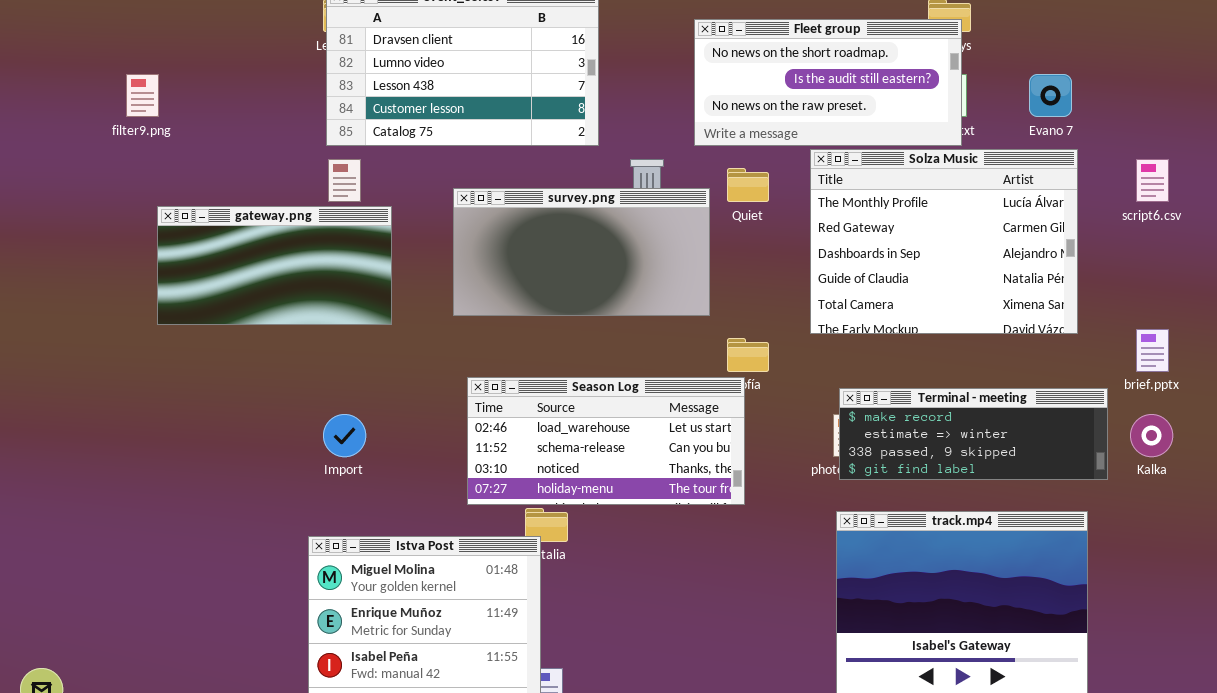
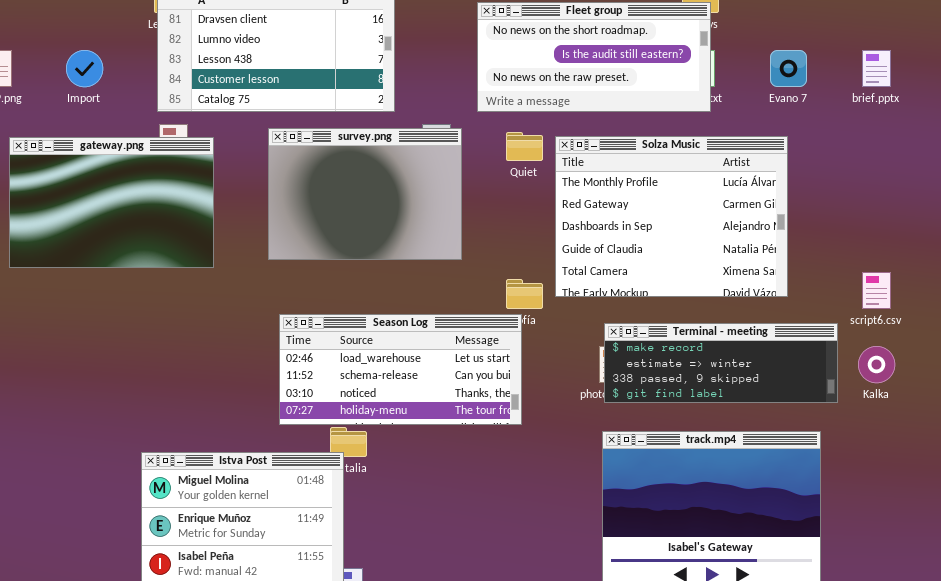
Solza Music: [810,149,1078,334] -> [555,136,788,297], moved
script6.csv: [1136,159,1169,202] -> [862,272,891,309], moved
survey.png: [453,188,710,316] -> [268,128,462,260], resized
gateway.png: [157,206,392,325] -> [9,137,214,268], resized
brief.pptx: [1136,329,1169,372] -> [862,50,891,87], moved
Import: [323,414,366,457] -> [66,50,103,87], moved

